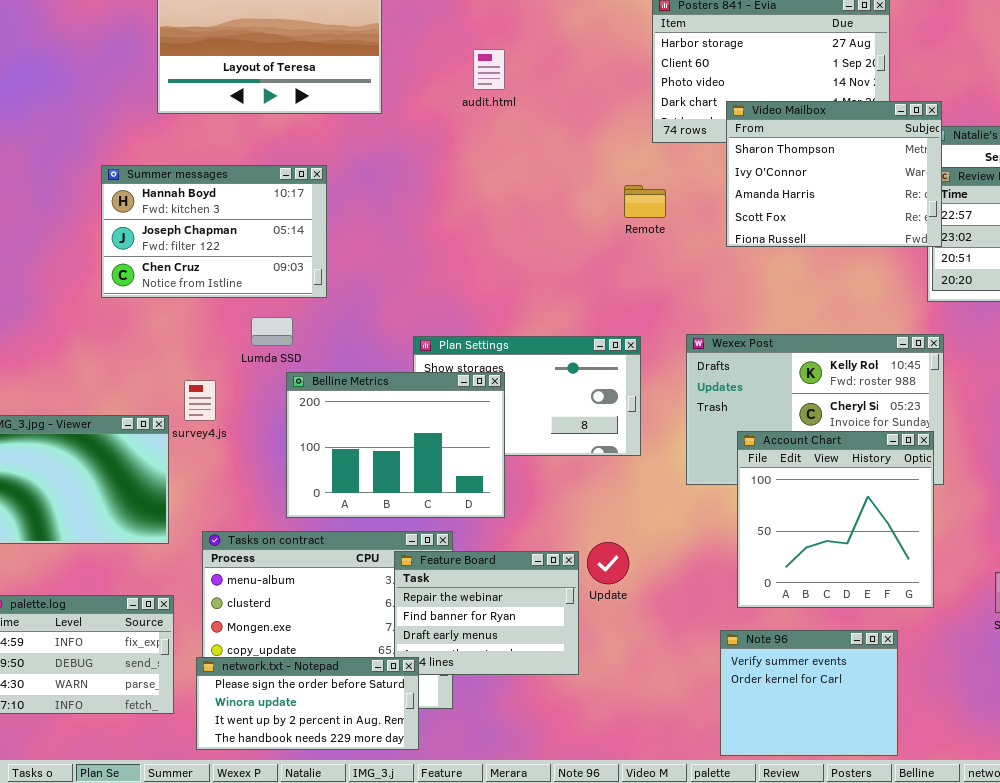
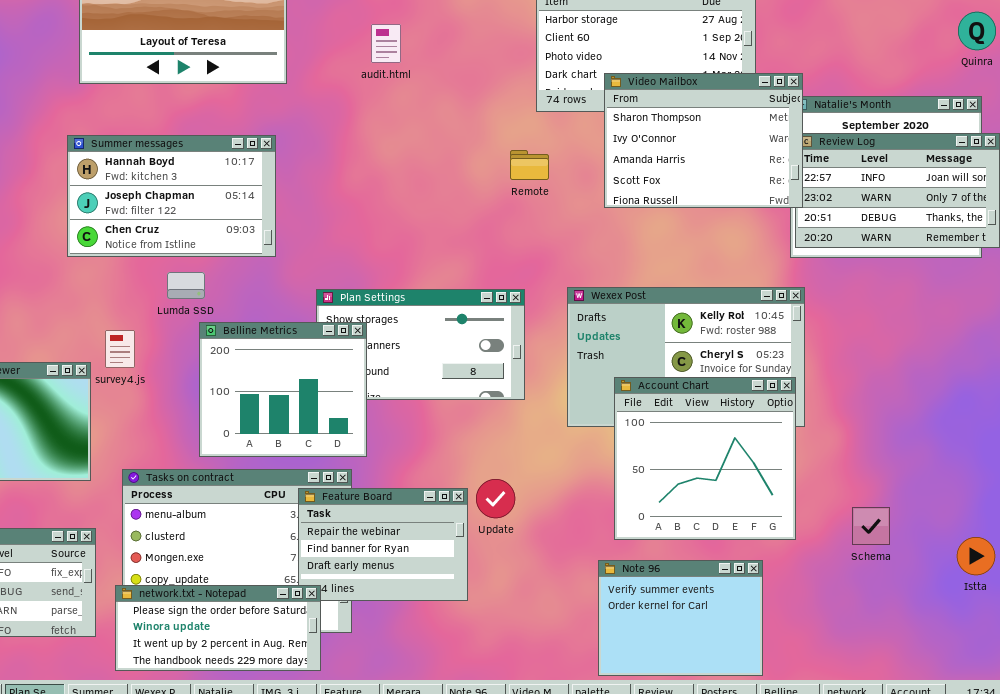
Summer messages: [101,165,327,298] -> [67,135,276,257], moved
Belline Metrics: [286,372,505,518] -> [199,322,367,457], resized

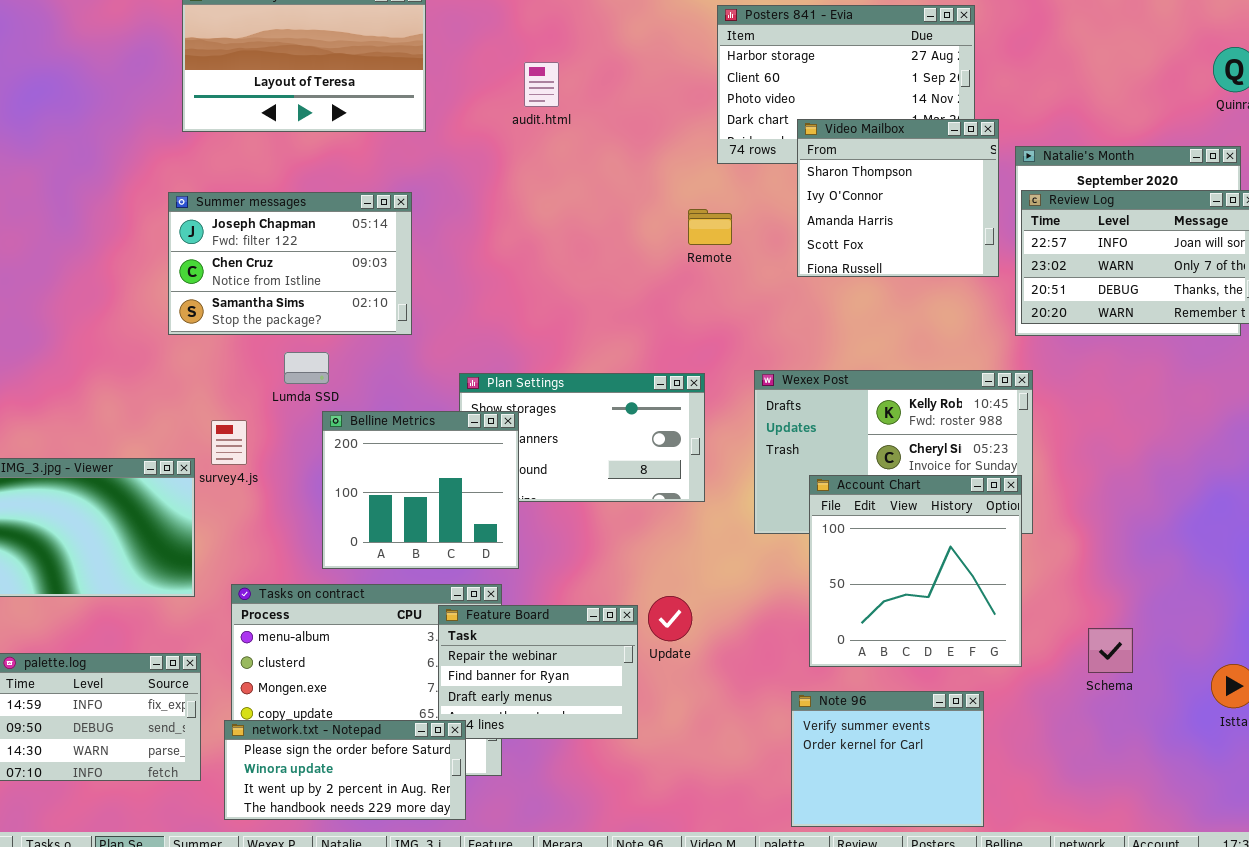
Video Mailbox: [604,73,803,208] -> [797,119,999,277], resized
Summer messages: [67,135,276,257] -> [168,192,412,335], scrolled down 1 row

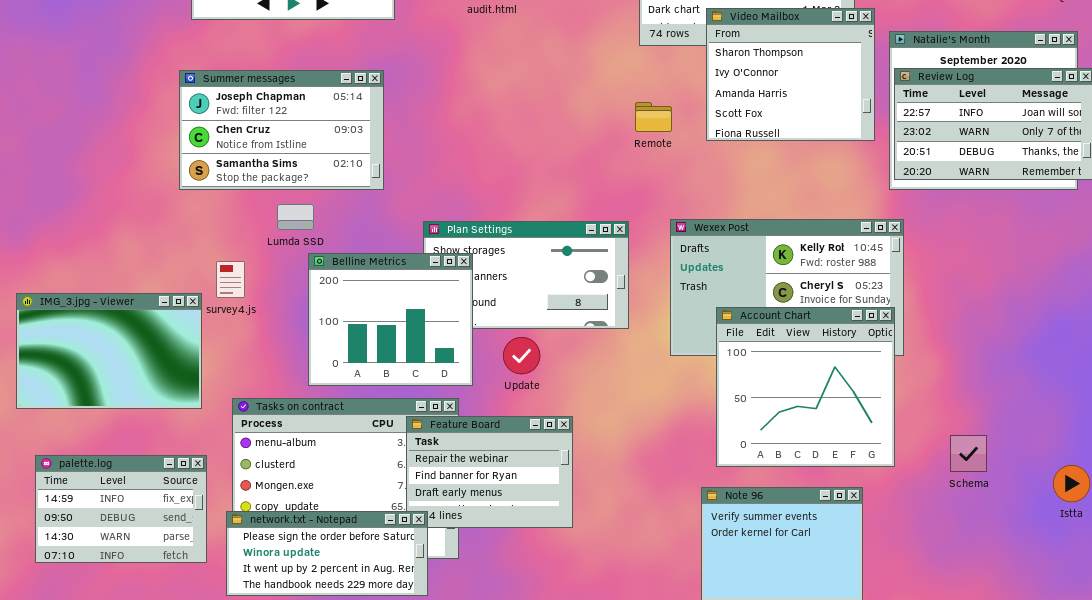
Remote: [688,209,732,245] -> [635,102,672,132], moved
Update: [648,596,692,641] -> [503,337,540,374], moved

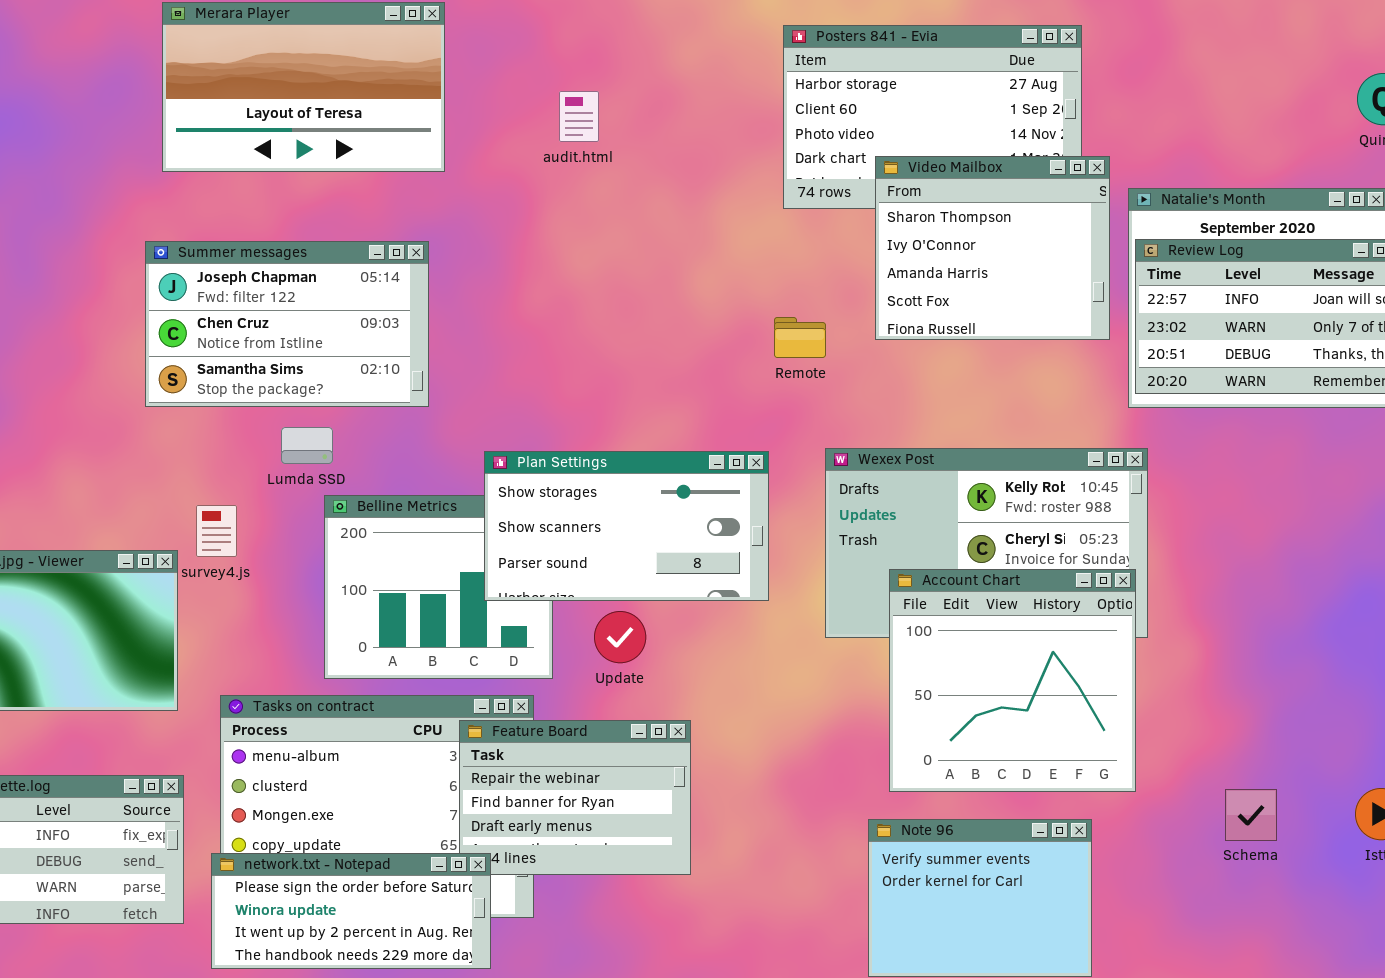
Remote: [635,102,672,132] -> [774,317,826,358], moved
Plan Settings: [423,221,629,329] -> [484,451,769,601], raised
Schema: [950,435,987,472] -> [1225,789,1277,841], moved

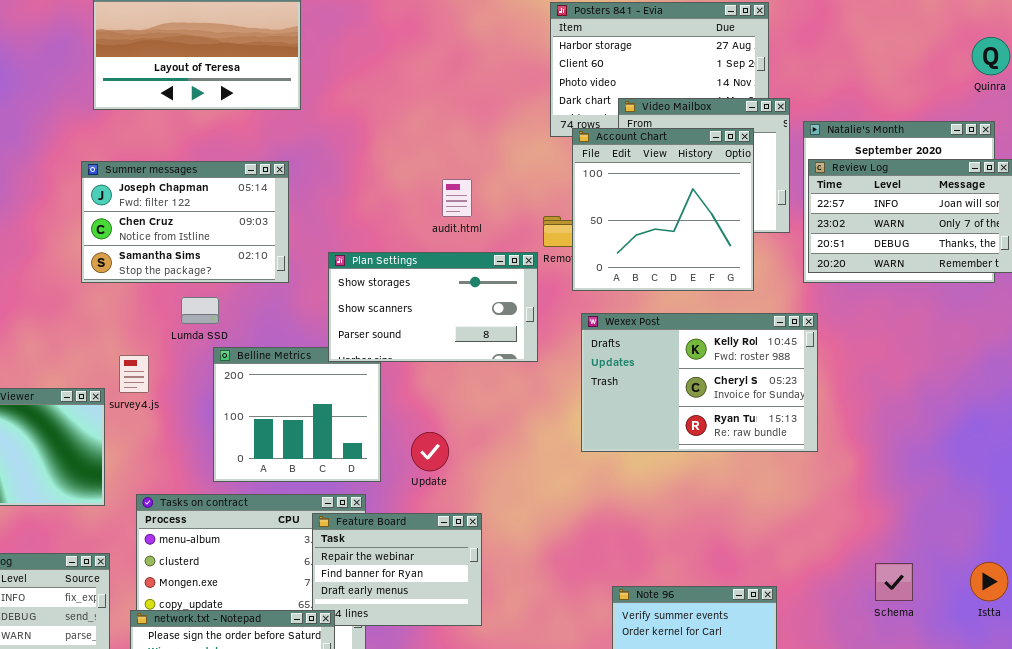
audit.html: [559,91,599,142] -> [442,179,472,217], moved
Plan Settings: [484,451,769,601] -> [328,252,538,362], moved
Account Chart: [889,569,1136,792] -> [572,128,754,291], moved

